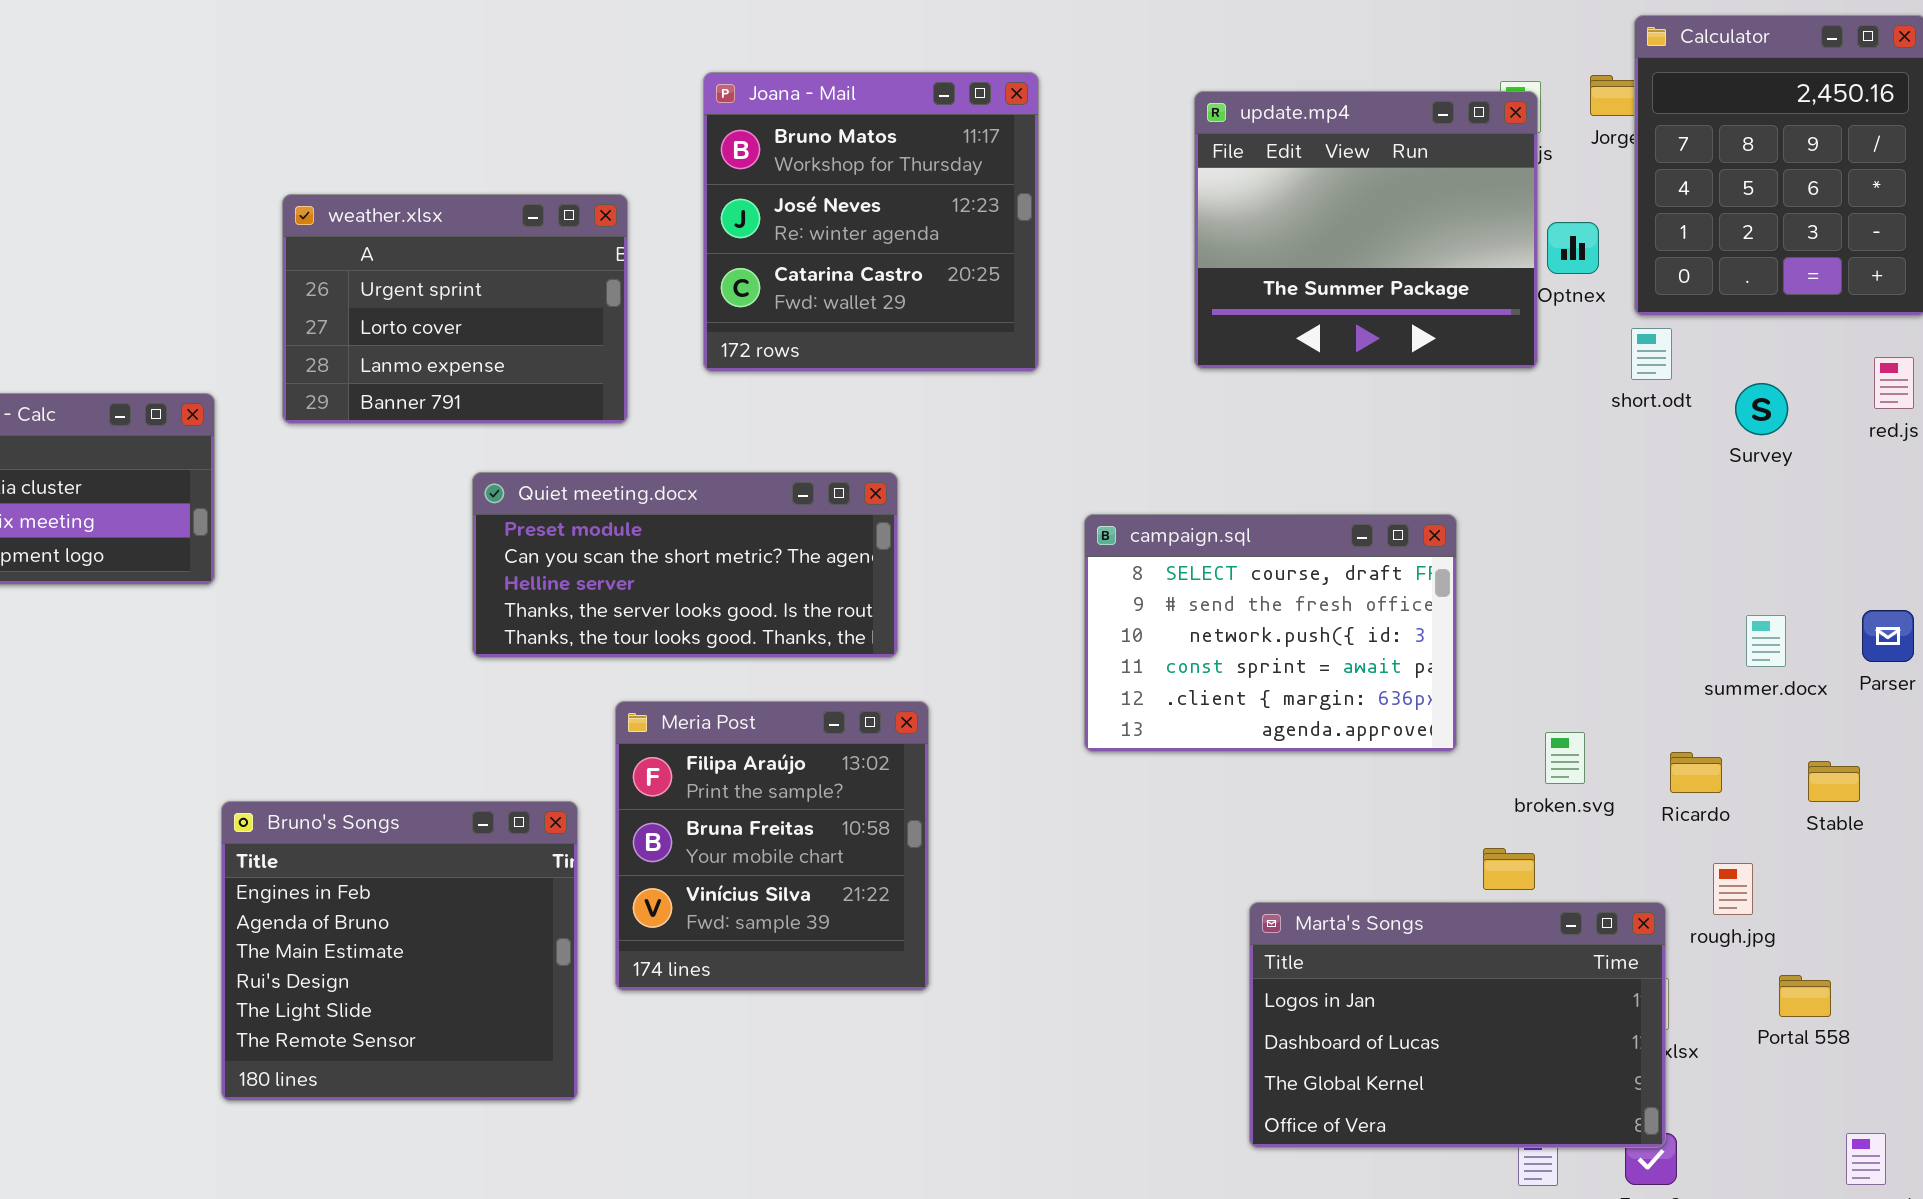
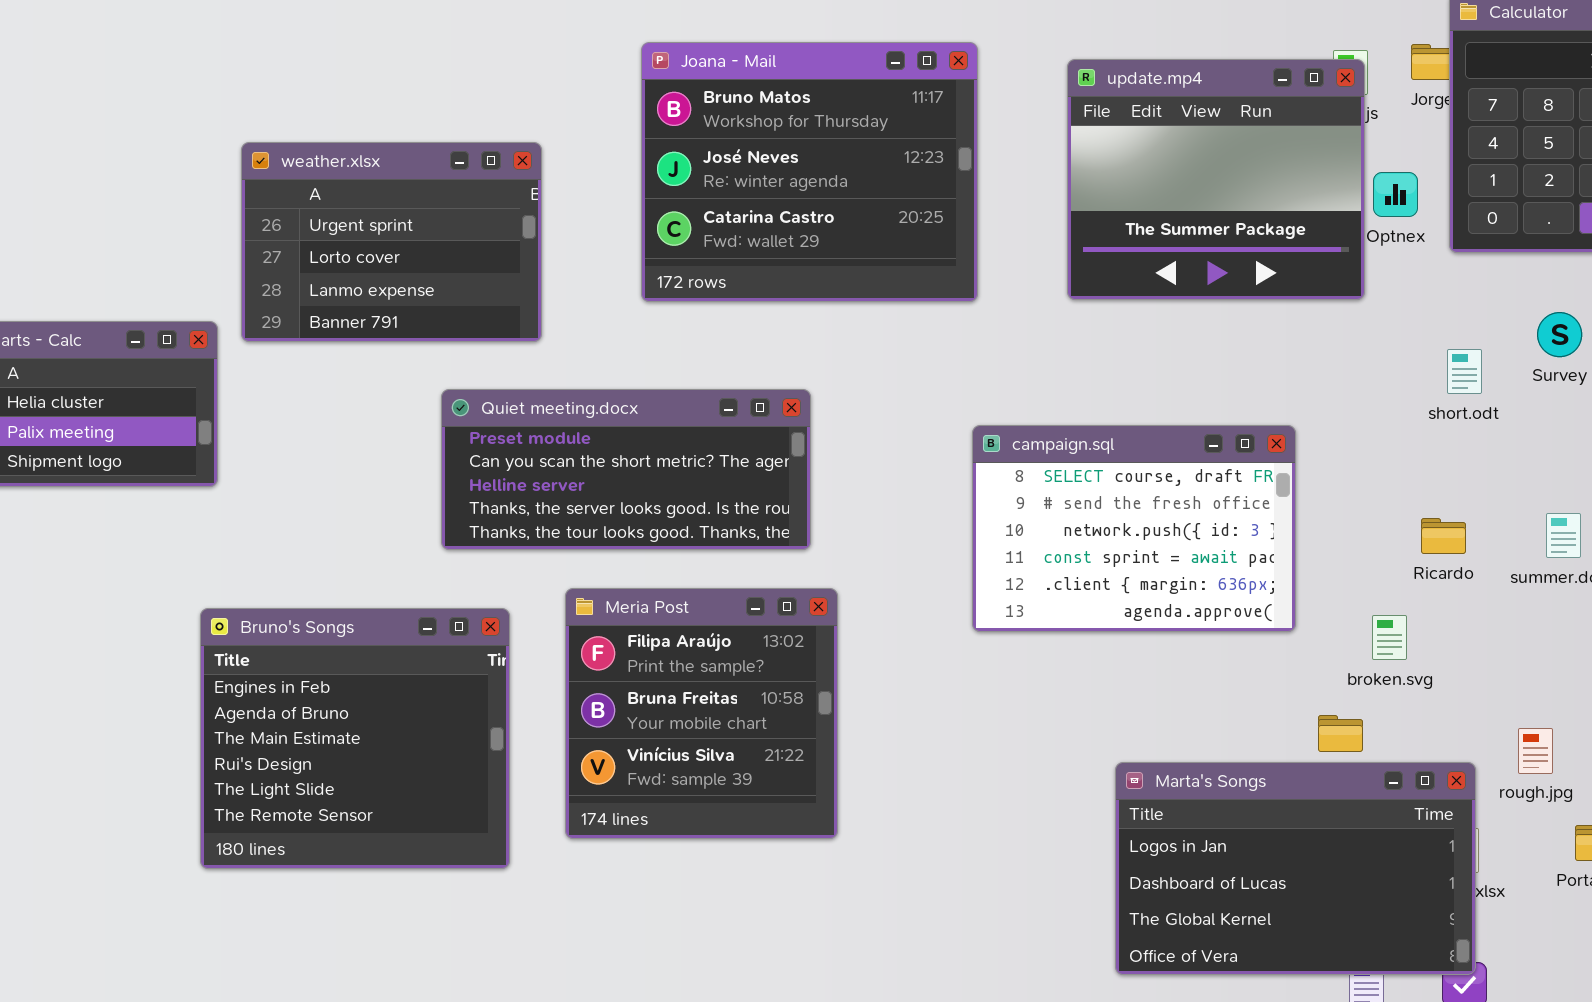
Joana - Mail: [703,72,1039,372] -> [641,42,978,302], resized
weather.xlsx: [282,194,628,424] -> [241,142,542,342], moved
short.odt: [1631,328,1672,380] -> [1447,349,1482,394], moved
Ricardo: [1670,752,1722,793] -> [1421,518,1466,554], moved
Bruno's Songs: [221,801,578,1101] -> [200,608,510,869], moved

